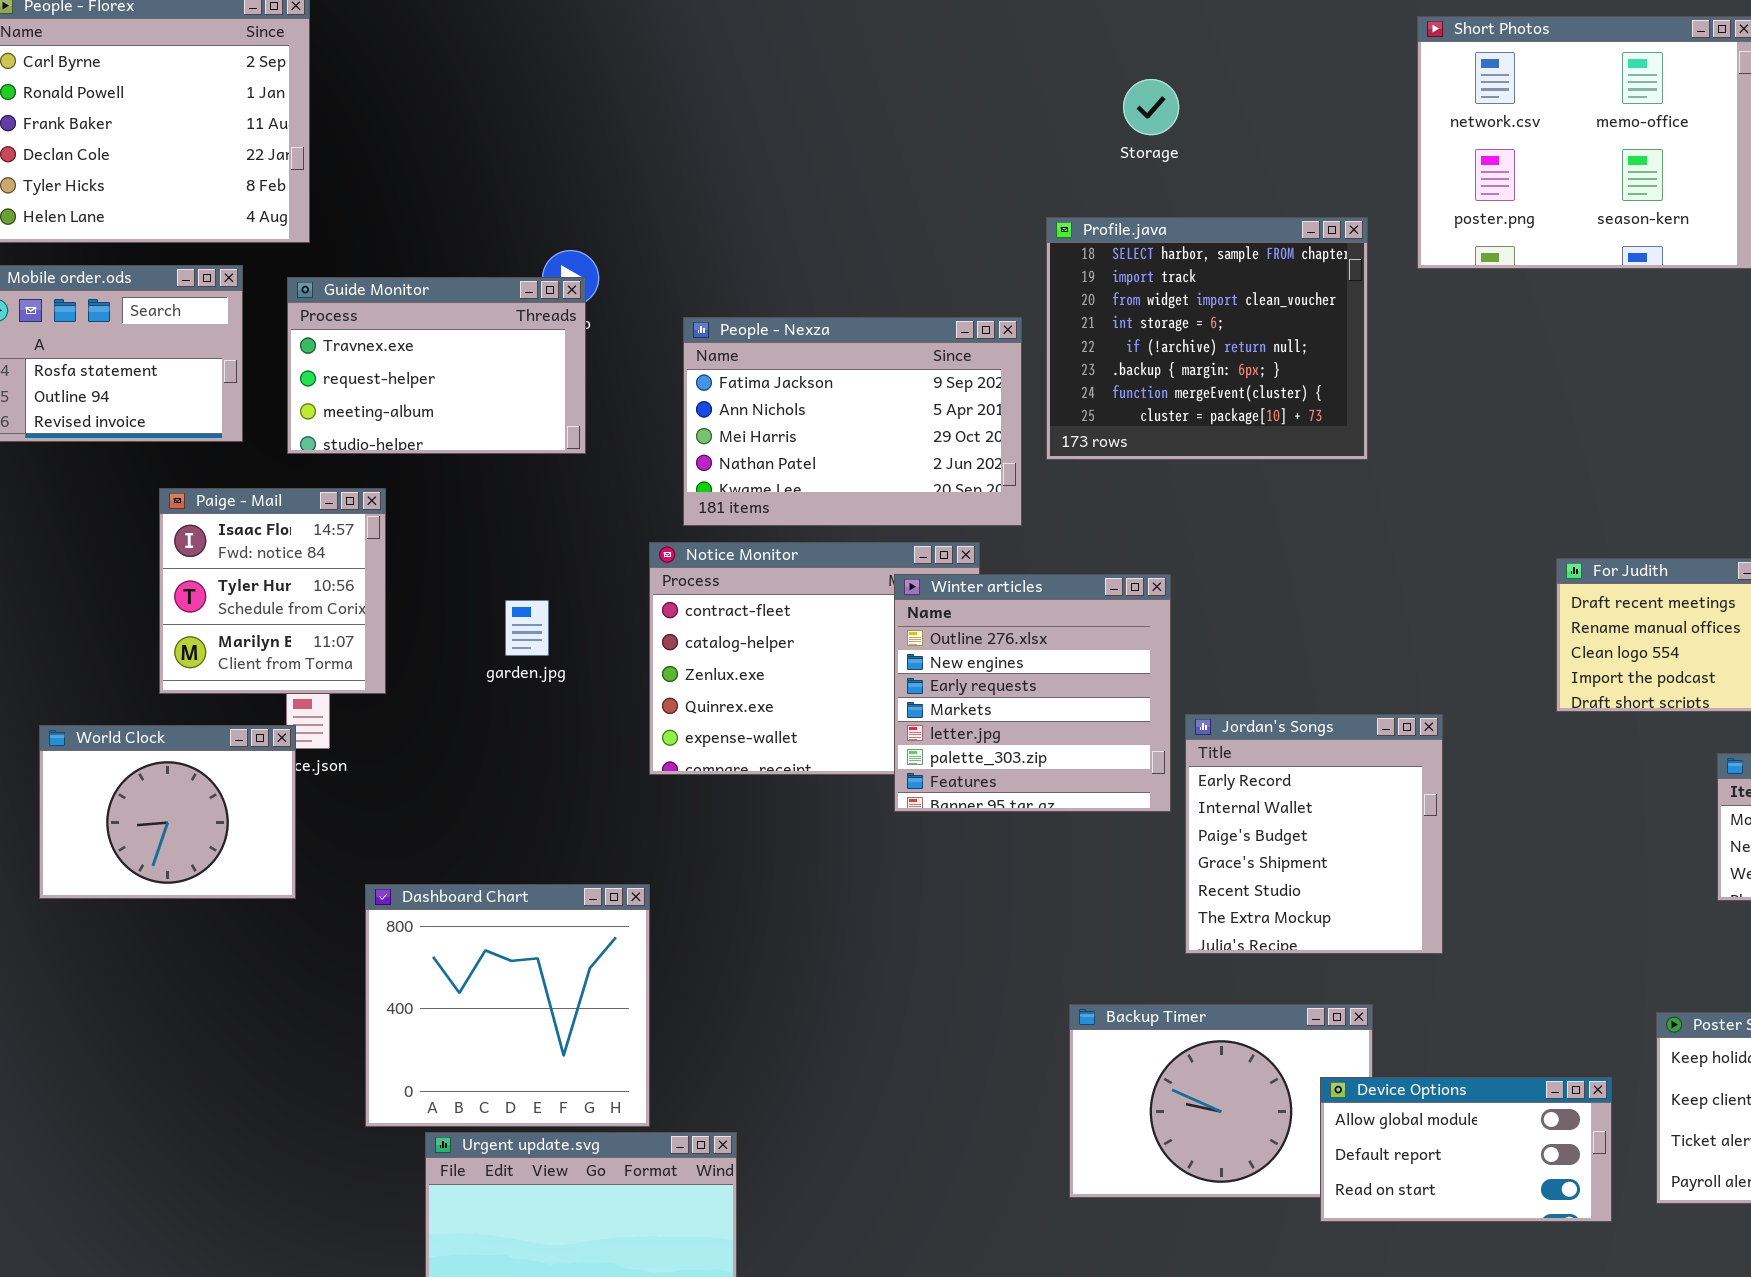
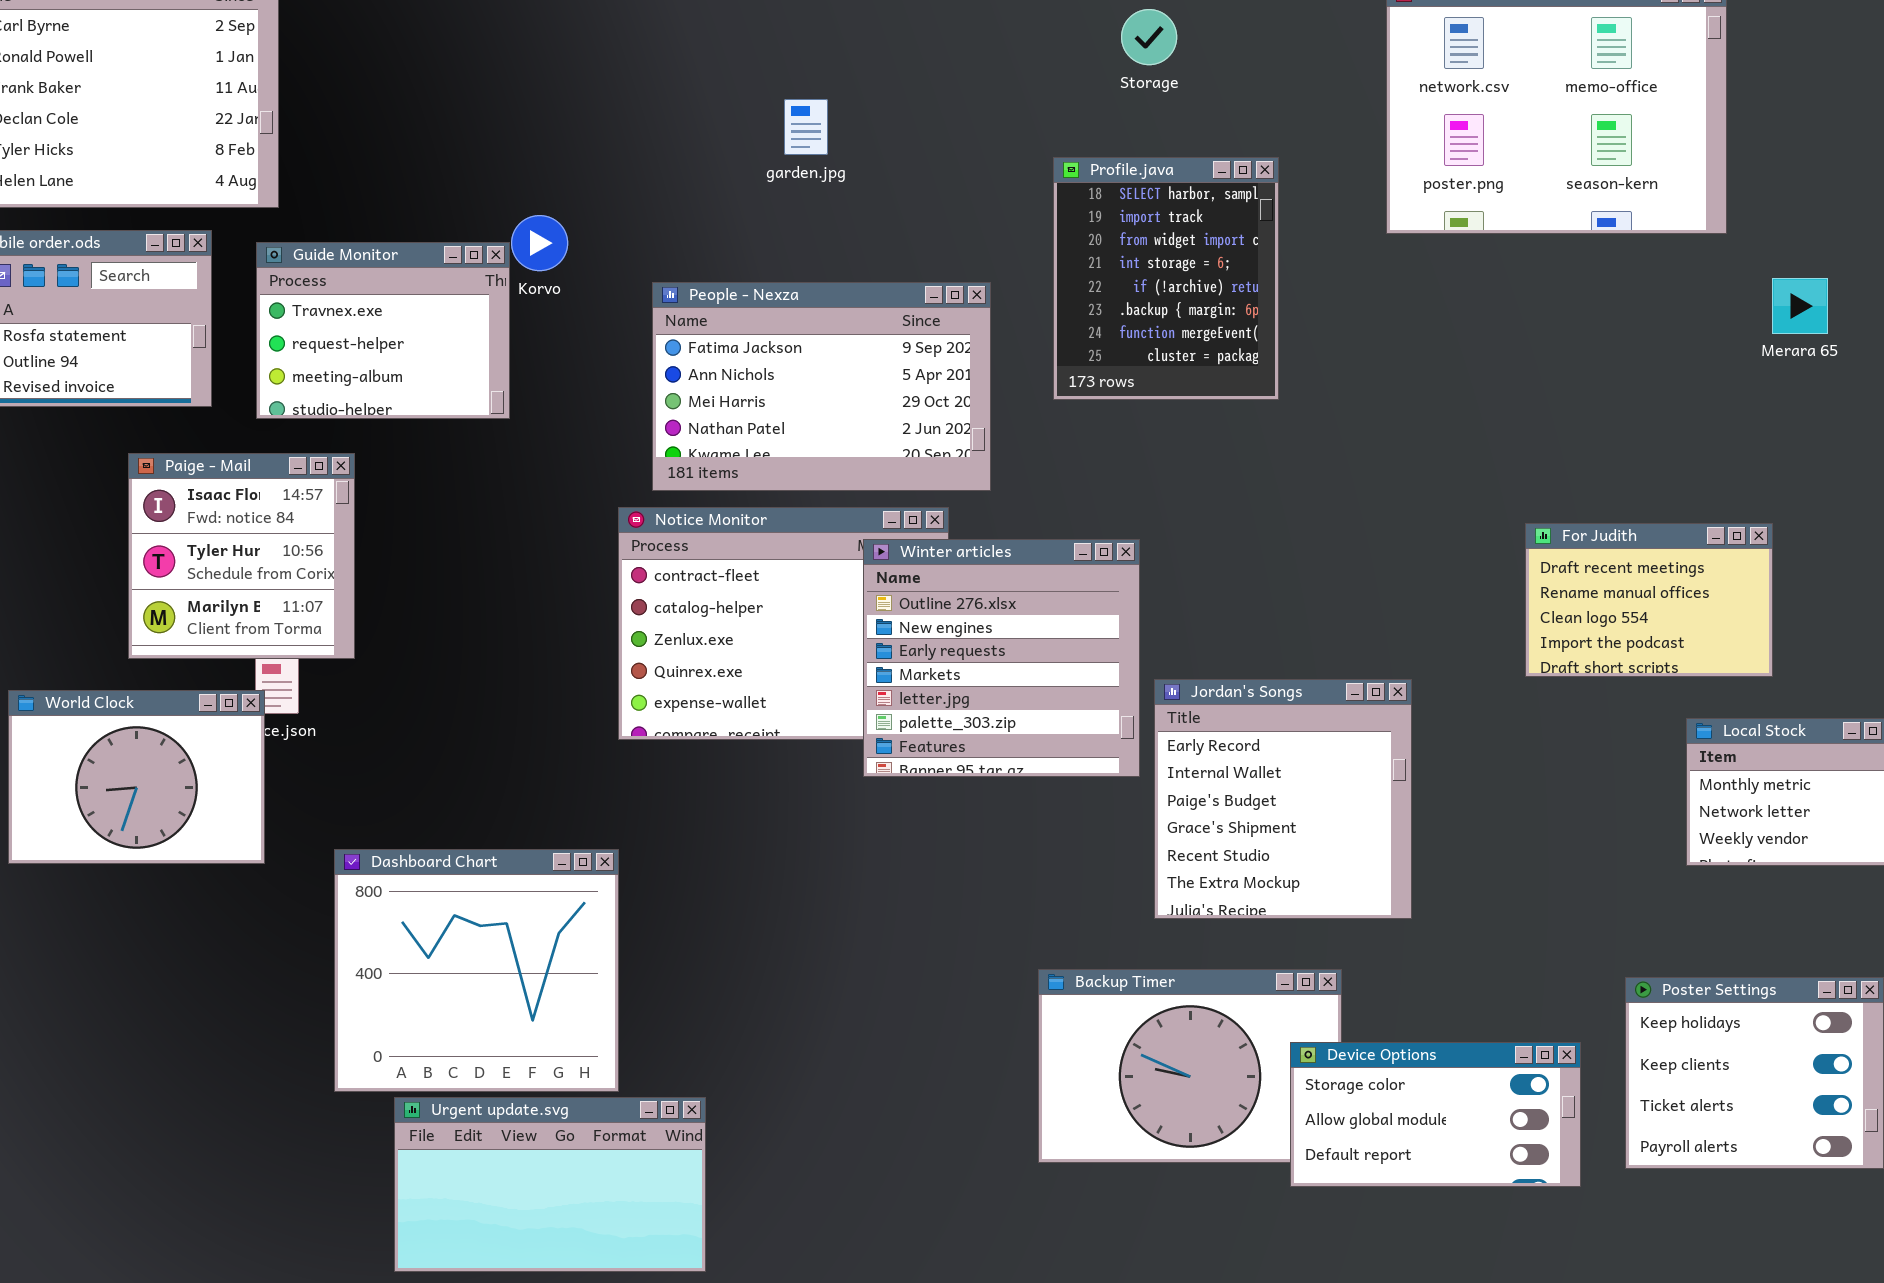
Storage: [1123,79,1179,135] -> [1121,9,1177,65], moved
Profile.java: [1046,217,1368,460] -> [1053,157,1279,400], moved, resized
Guide Monitor: [287,277,586,454] -> [256,242,510,419], resized
garden.jpg: [505,600,549,656] -> [784,99,828,155], moved
Device Options: [1320,1077,1612,1222] -> [1290,1042,1581,1187], scrolled up 1 row

